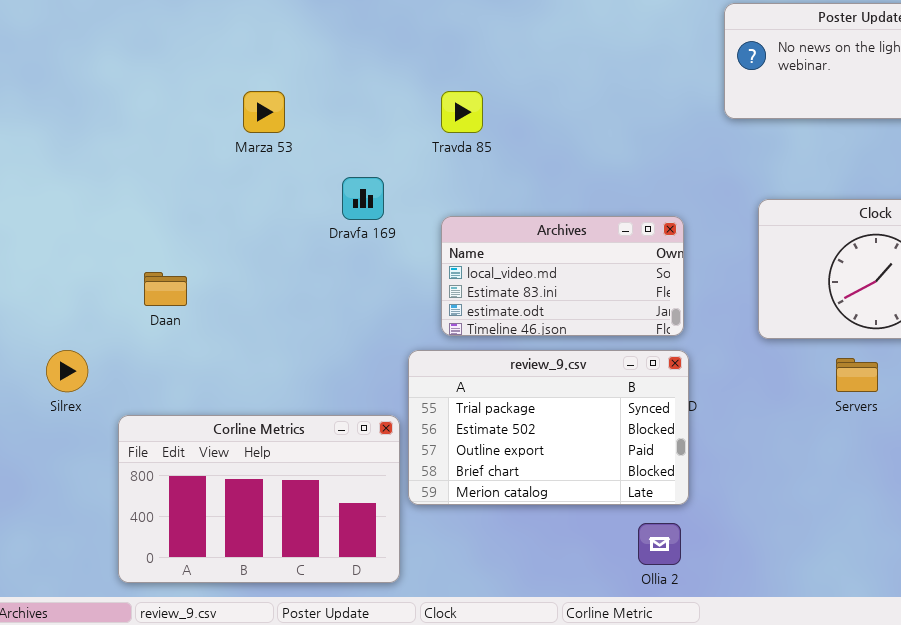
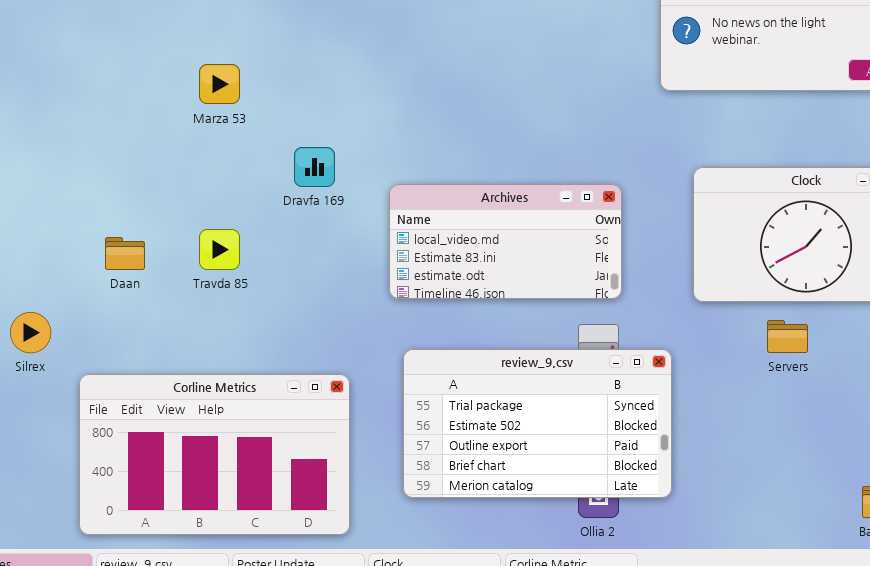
Travda 85: [441,91,483,133] -> [199,229,240,270], moved
review_9.csv: [408,350,689,505] -> [403,349,672,498], moved

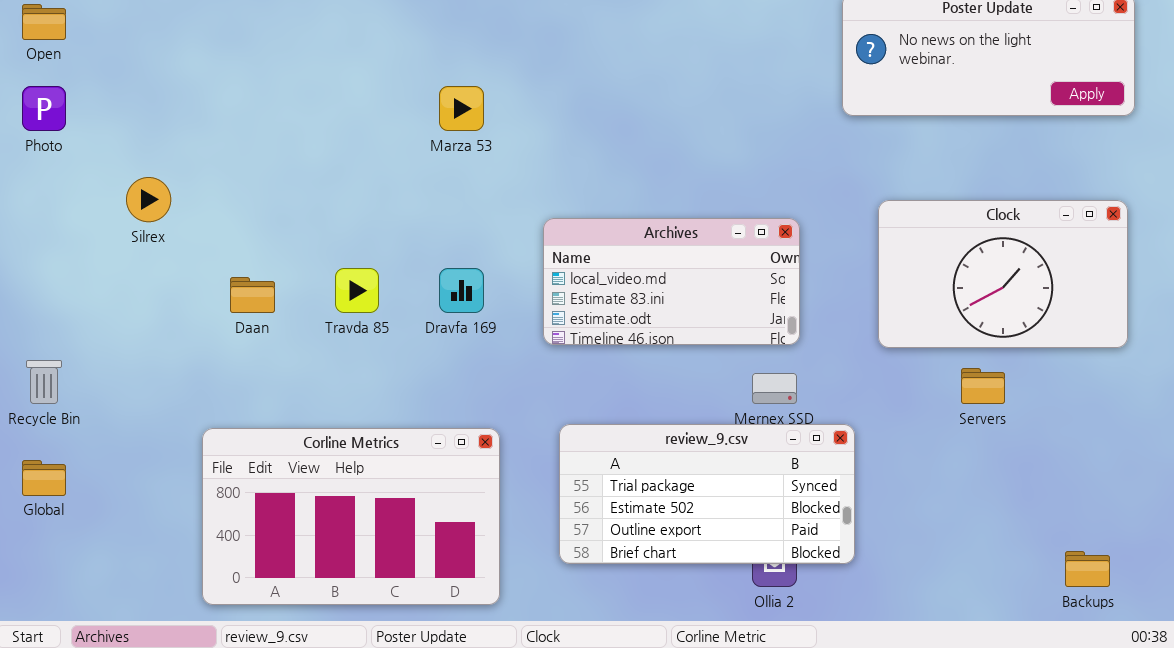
Marza 53: [199,64,240,104] -> [439,86,484,131], moved
Dravfa 169: [294,147,335,187] -> [439,268,484,313], moved
Silrex: [10,312,51,353] -> [126,177,171,222], moved
review_9.csv: [403,349,672,498] -> [559,424,855,564], resized

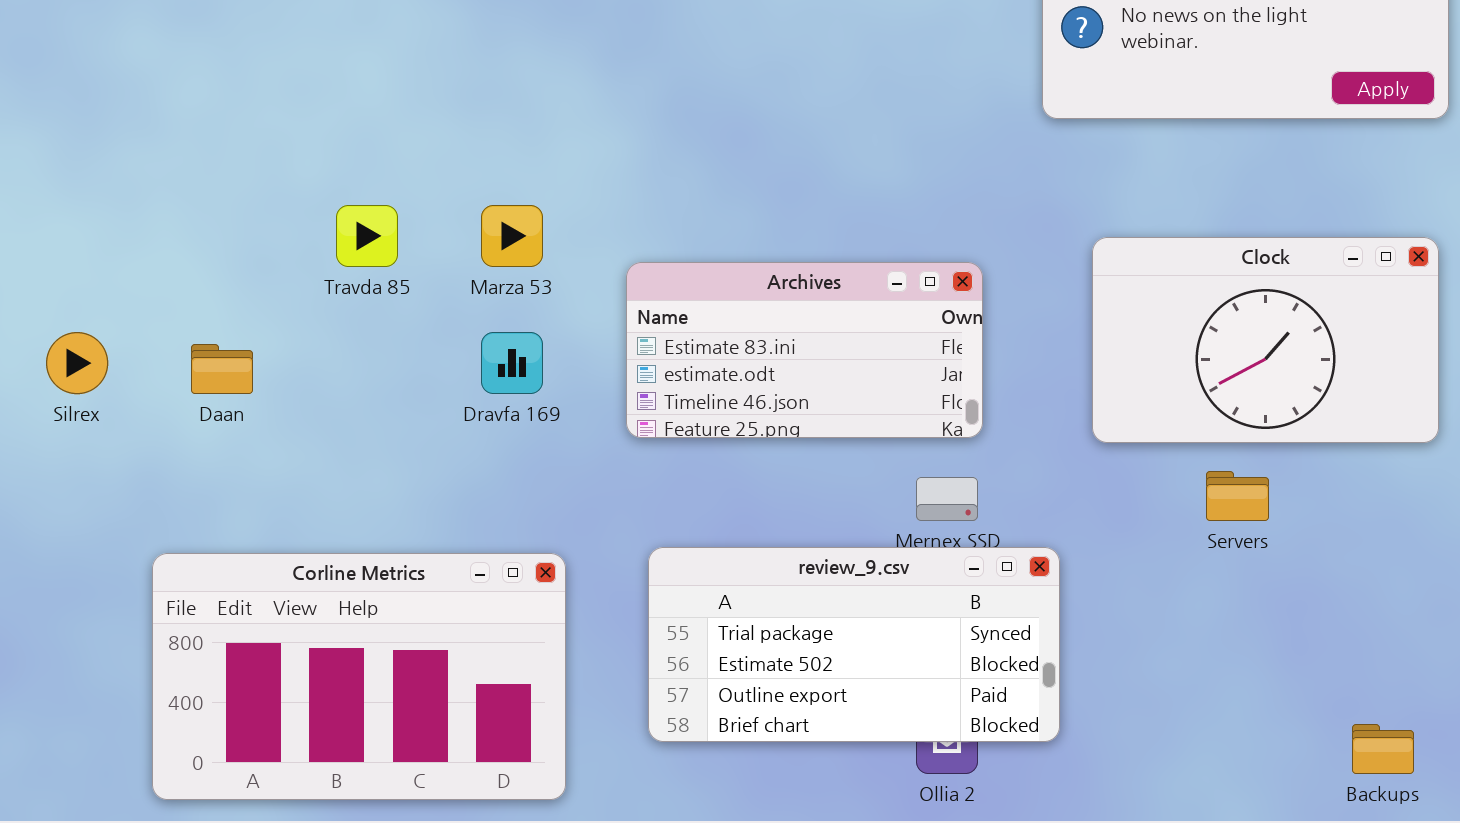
Marza 53: [439,86,484,131] -> [481,205,543,267], moved
Silrex: [126,177,171,222] -> [46,332,108,394], moved
Archives: [543,218,800,345] -> [626,262,983,438], scrolled down 1 row
Travda 85: [335,268,379,313] -> [336,205,398,267], moved

